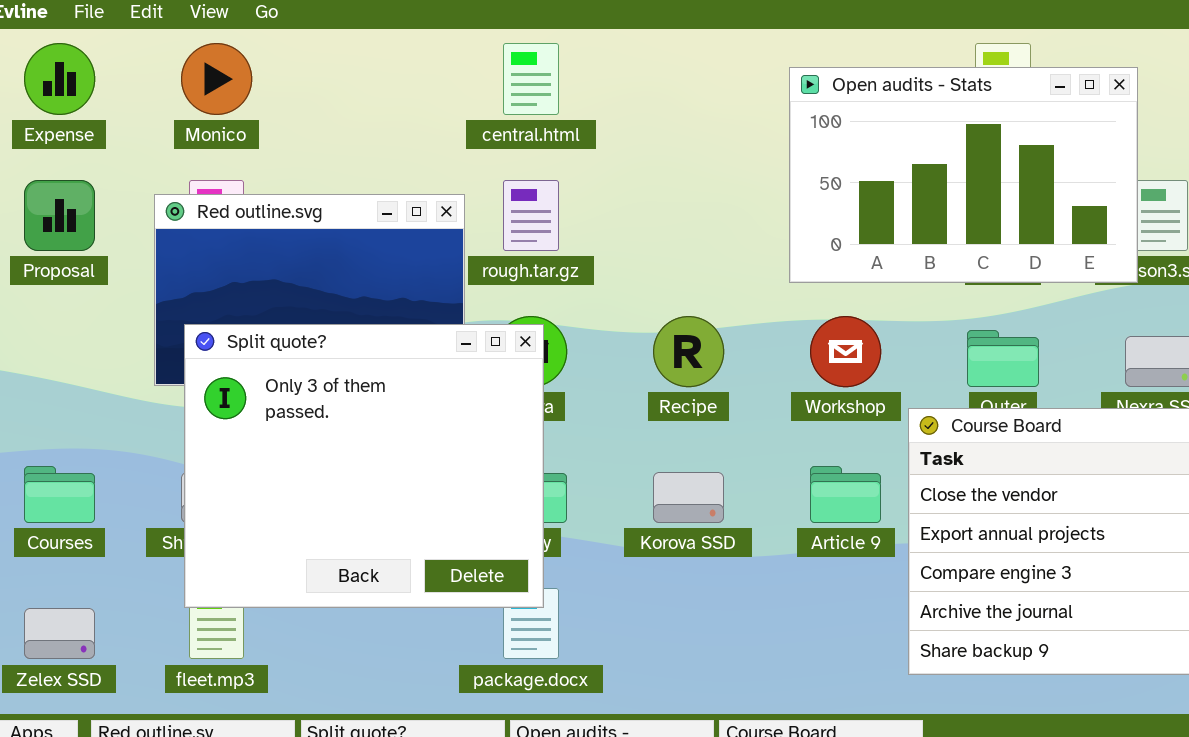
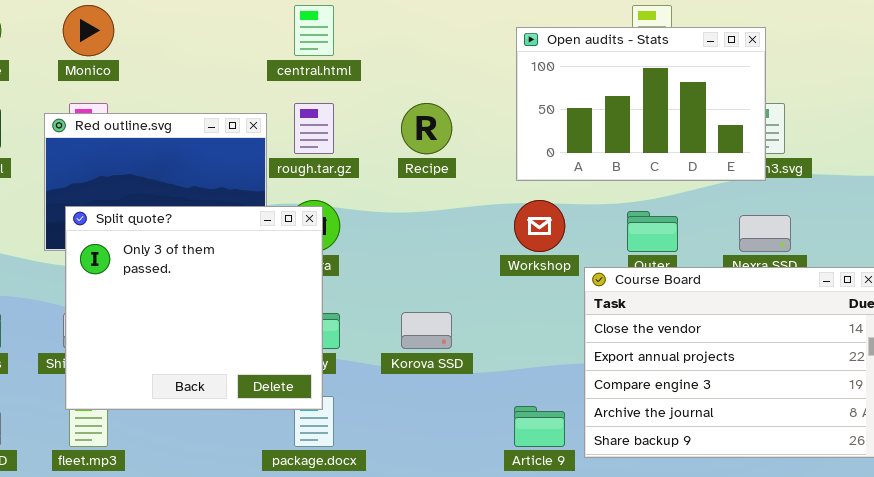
Open audits - Stats: [789,67,1138,283] -> [516,27,766,181], moved
Recipe: [653,316,724,387] -> [401,103,452,154], moved
Article 9: [810,466,881,523] -> [514,406,565,447], moved

